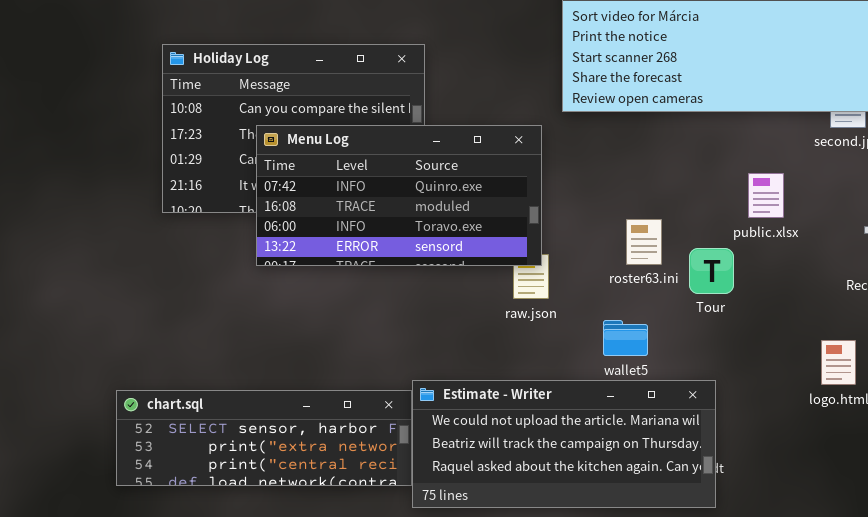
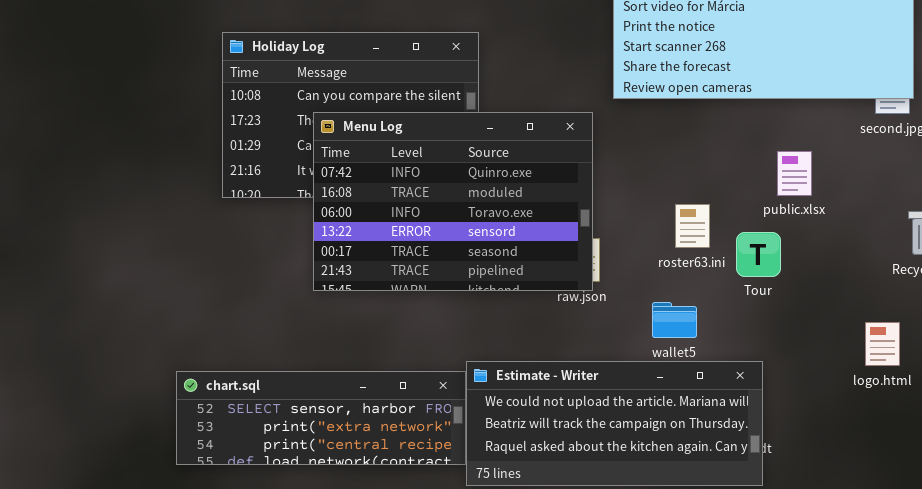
Menu Log: [256,125,542,266] -> [313,112,593,291], resized
public.xlsx: [748,173,784,218] -> [777,151,812,196], moved

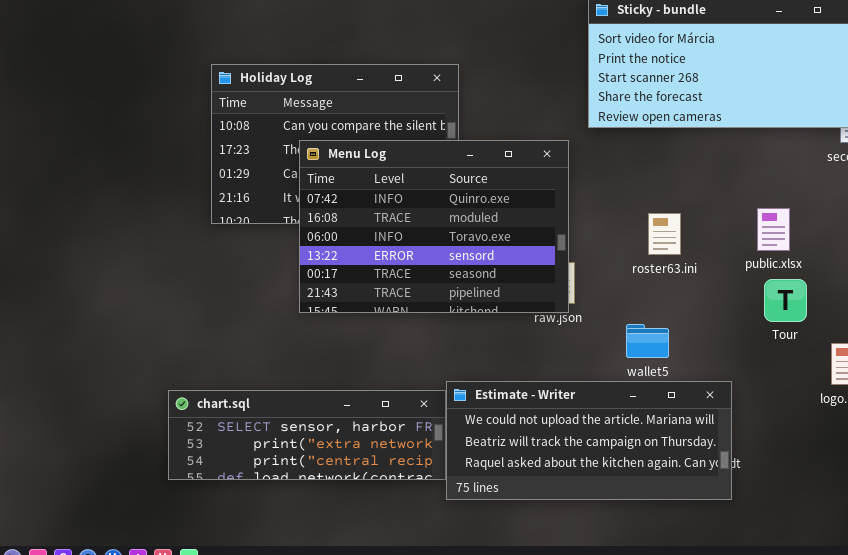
public.xlsx: [777,151,812,196] -> [757,208,790,251], moved
roster63.ini: [675,204,710,248] -> [648,213,681,255], moved
Tour: [736,232,781,277] -> [764,279,807,322], moved

